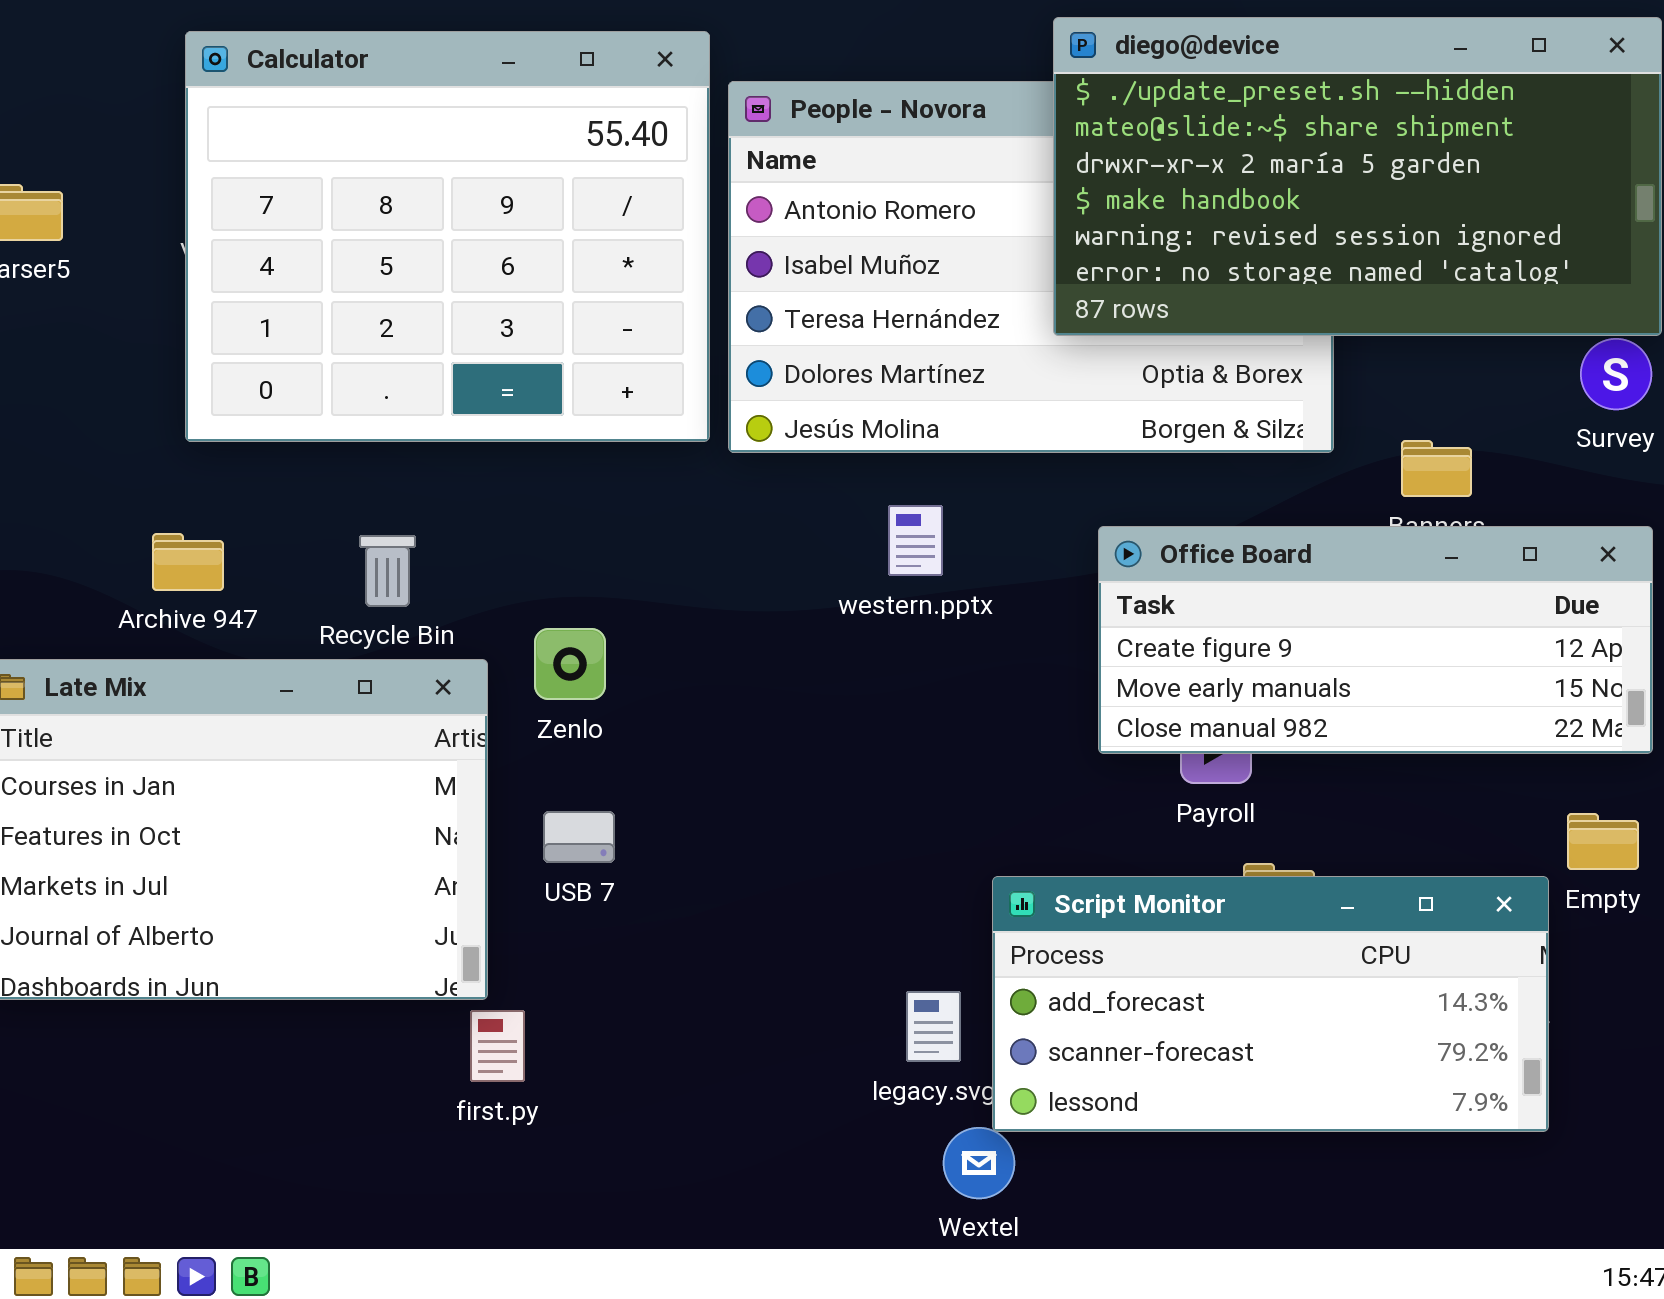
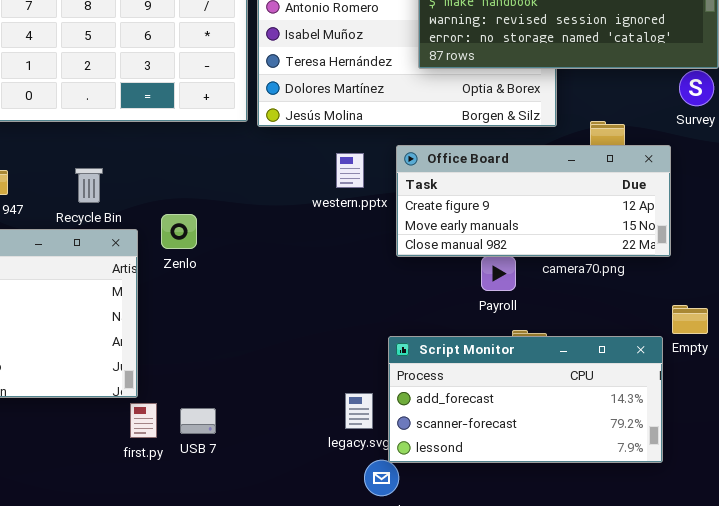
Office Board: [1098,526,1653,754] -> [396,145,671,257], moved
USB 7: [543,811,615,863] -> [180,408,216,434], moved

